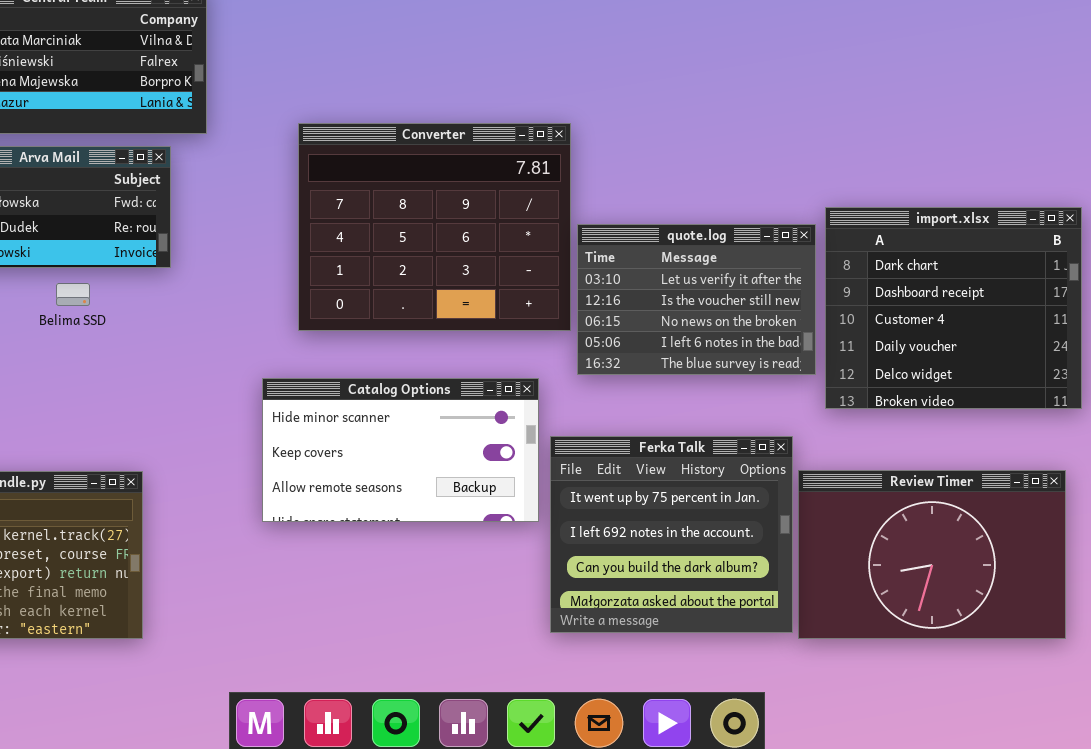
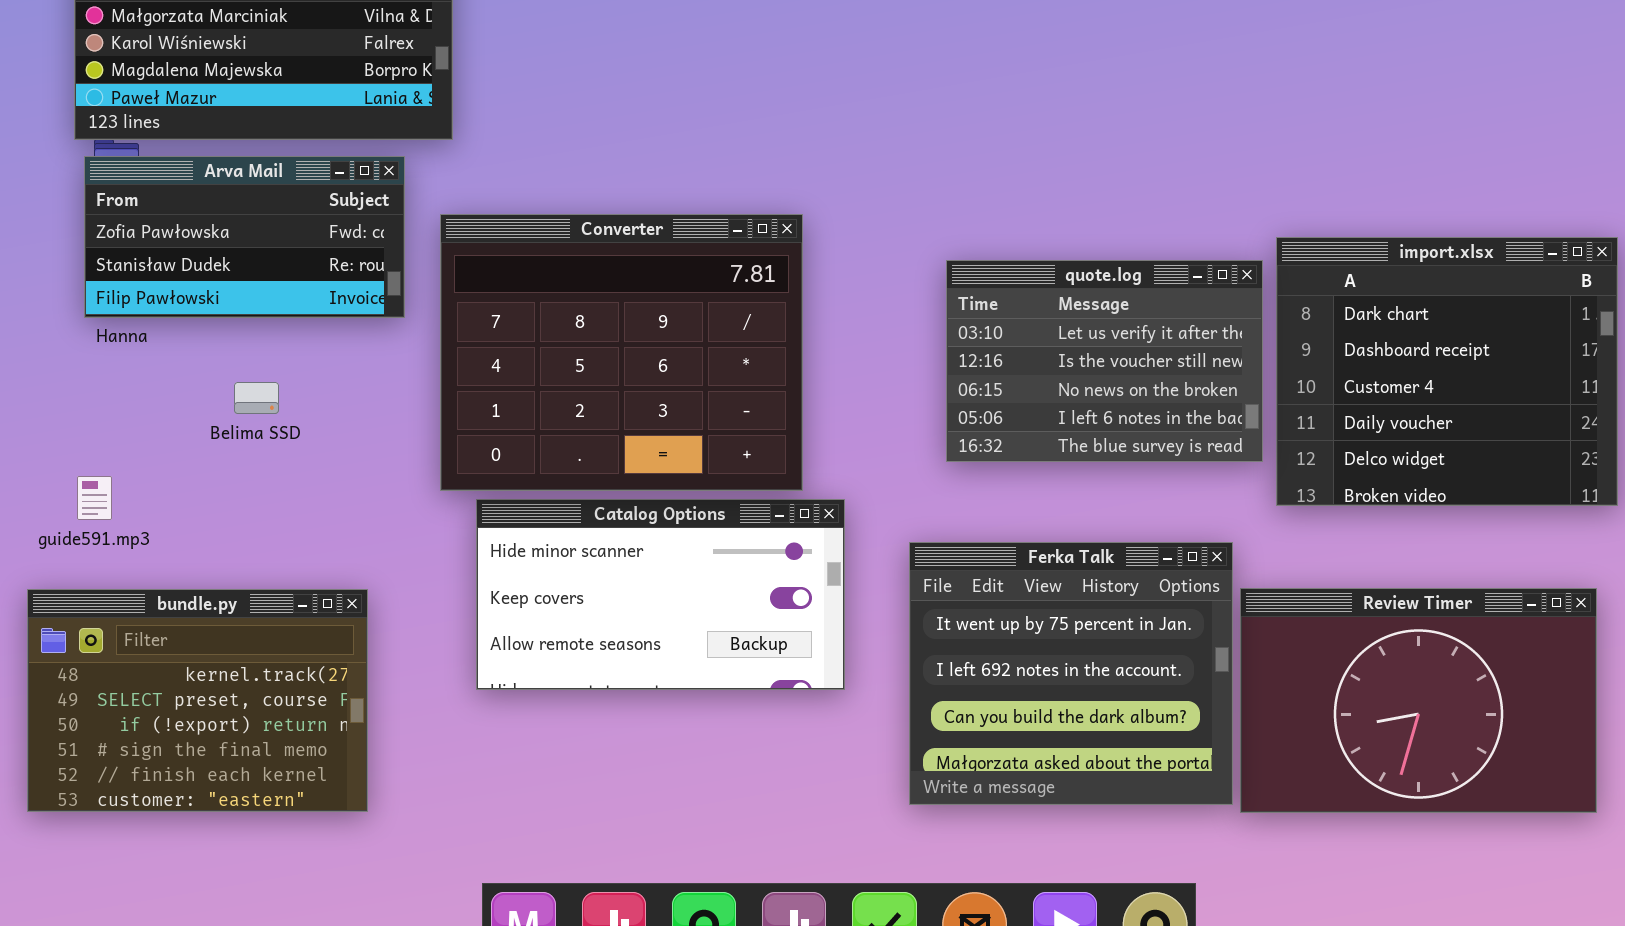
Converter: [298,123,571,331] -> [440,214,803,491], moved
Belima SSD: [56,283,90,306] -> [234,382,279,414], moved
Catalog Options: [262,378,539,522] -> [476,499,845,690], moved

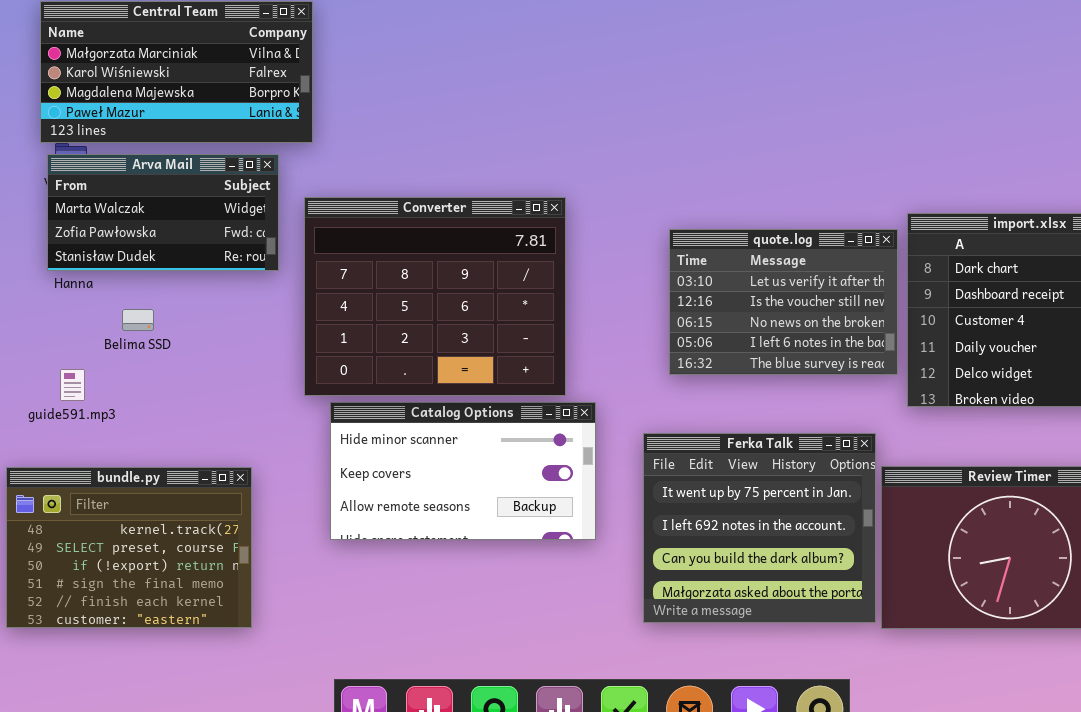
Arva Mail: [84,156,405,318] -> [47,154,279,271], scrolled up 1 row
Belima SSD: [234,382,279,414] -> [122,309,154,331], moved
guide591.mp3: [77,476,112,520] -> [60,369,85,401], moved

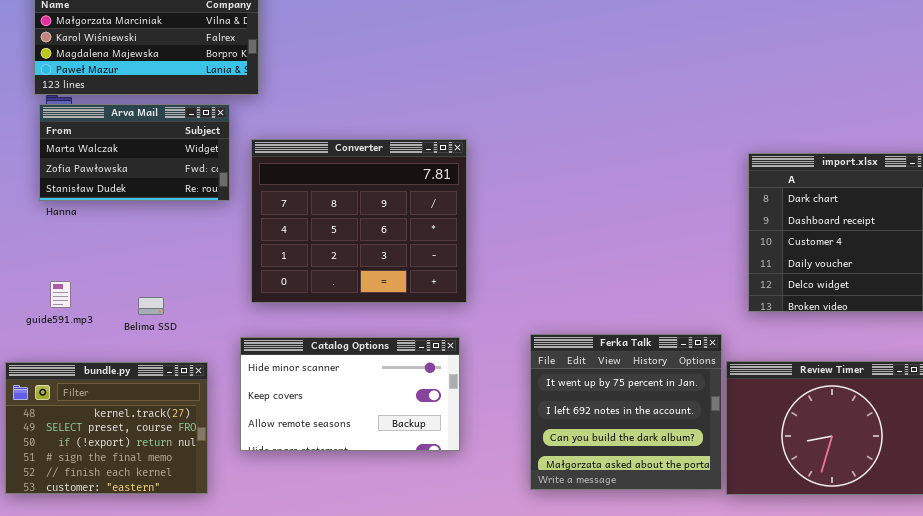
quote.log: [669,229,898,375] -> none, closed
Belima SSD: [122,309,154,331] -> [138,297,164,315], moved
Catalog Options: [330,402,596,540] -> [240,337,460,451], moved

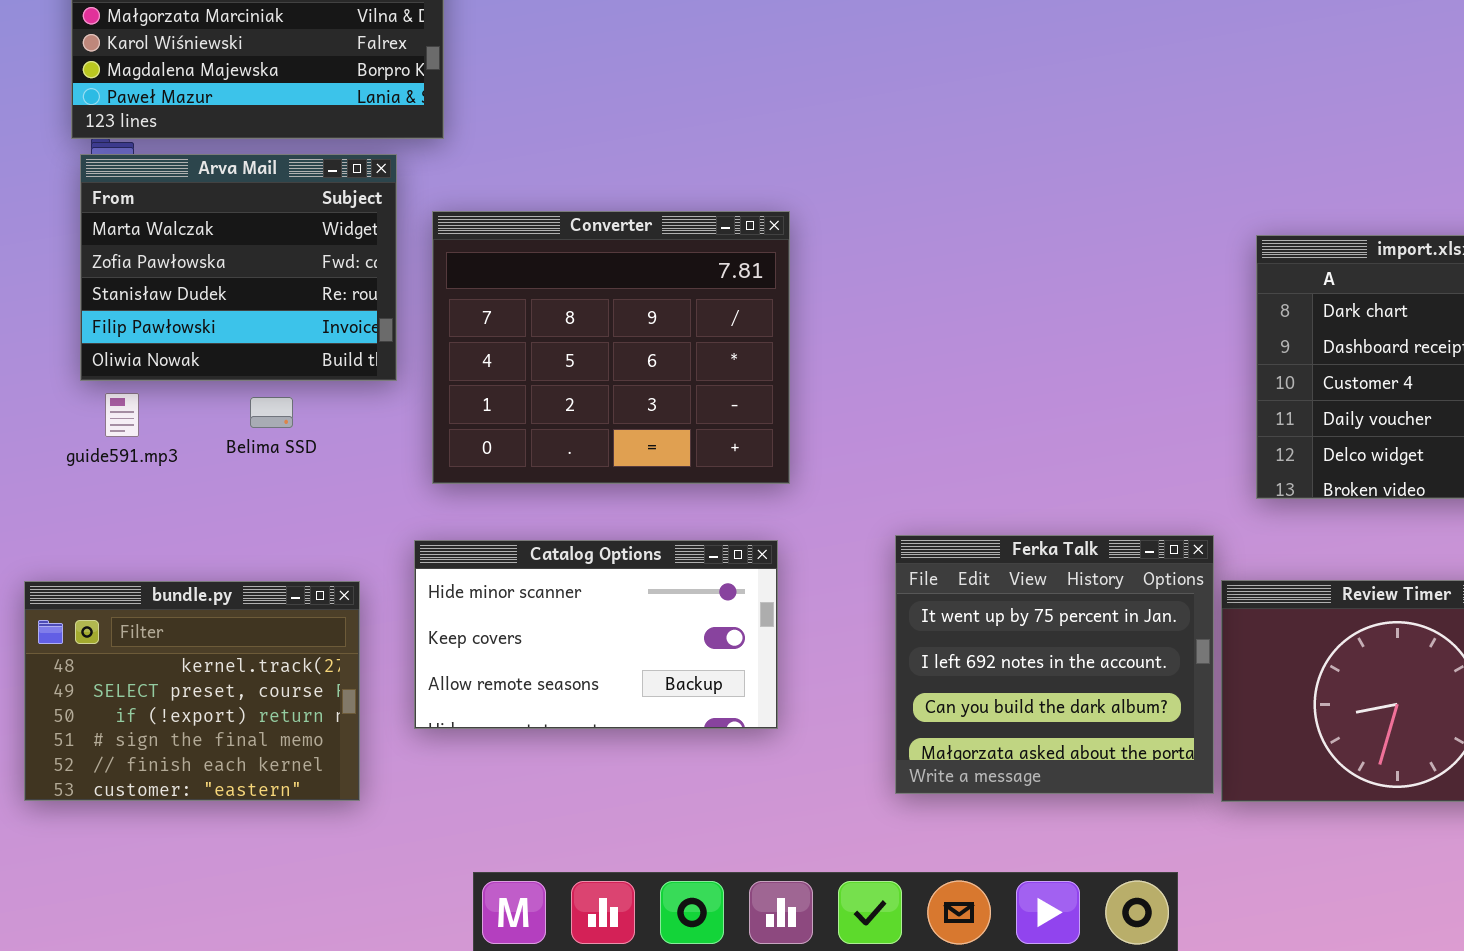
Arva Mail: [39,104,230,201] -> [80,154,397,381], resized
guide591.mp3: [50,281,71,308] -> [105,393,139,437], moved
Belima SSD: [138,297,164,315] -> [250,397,293,428], moved

